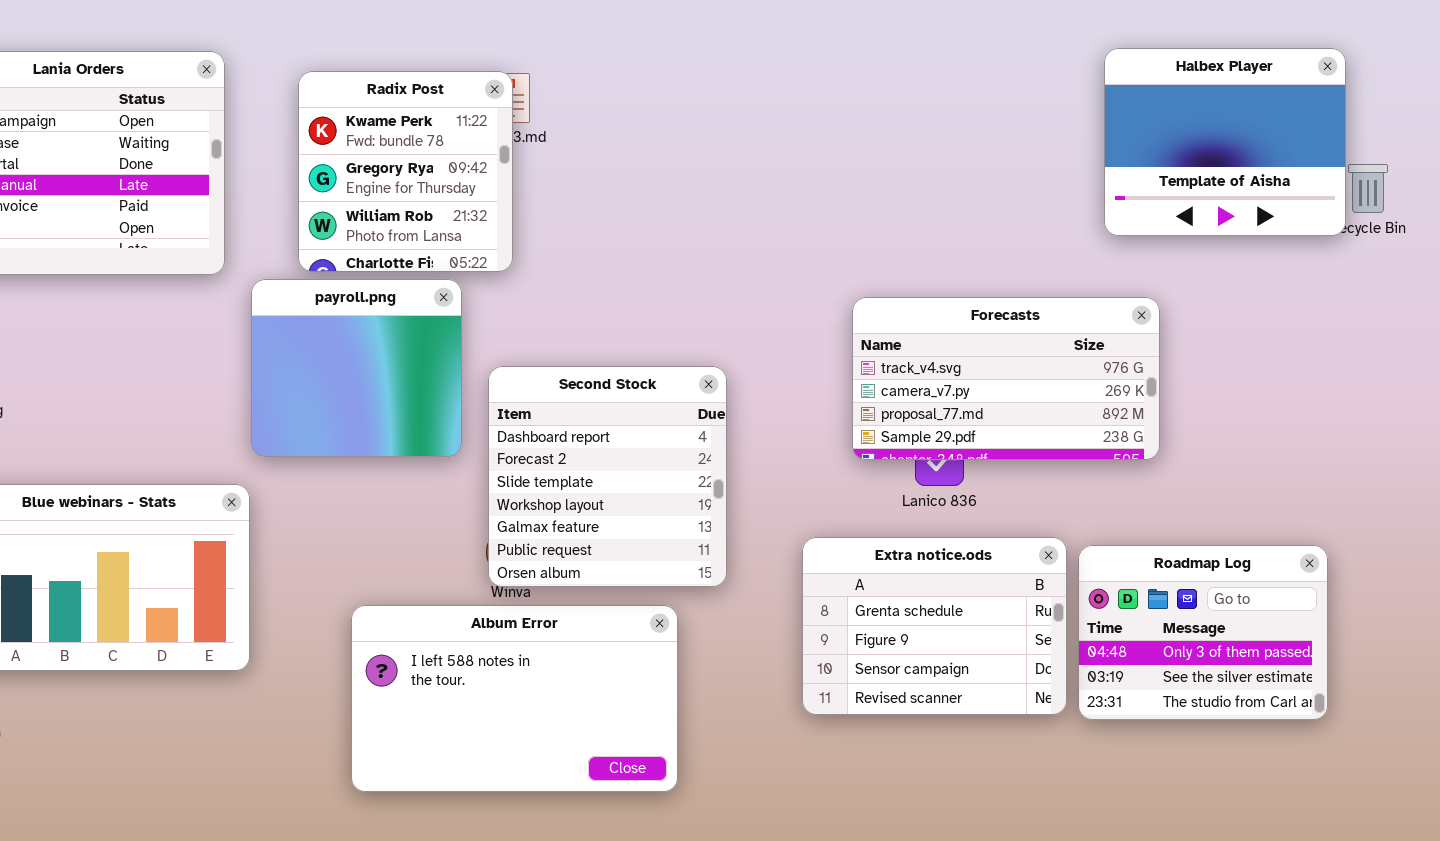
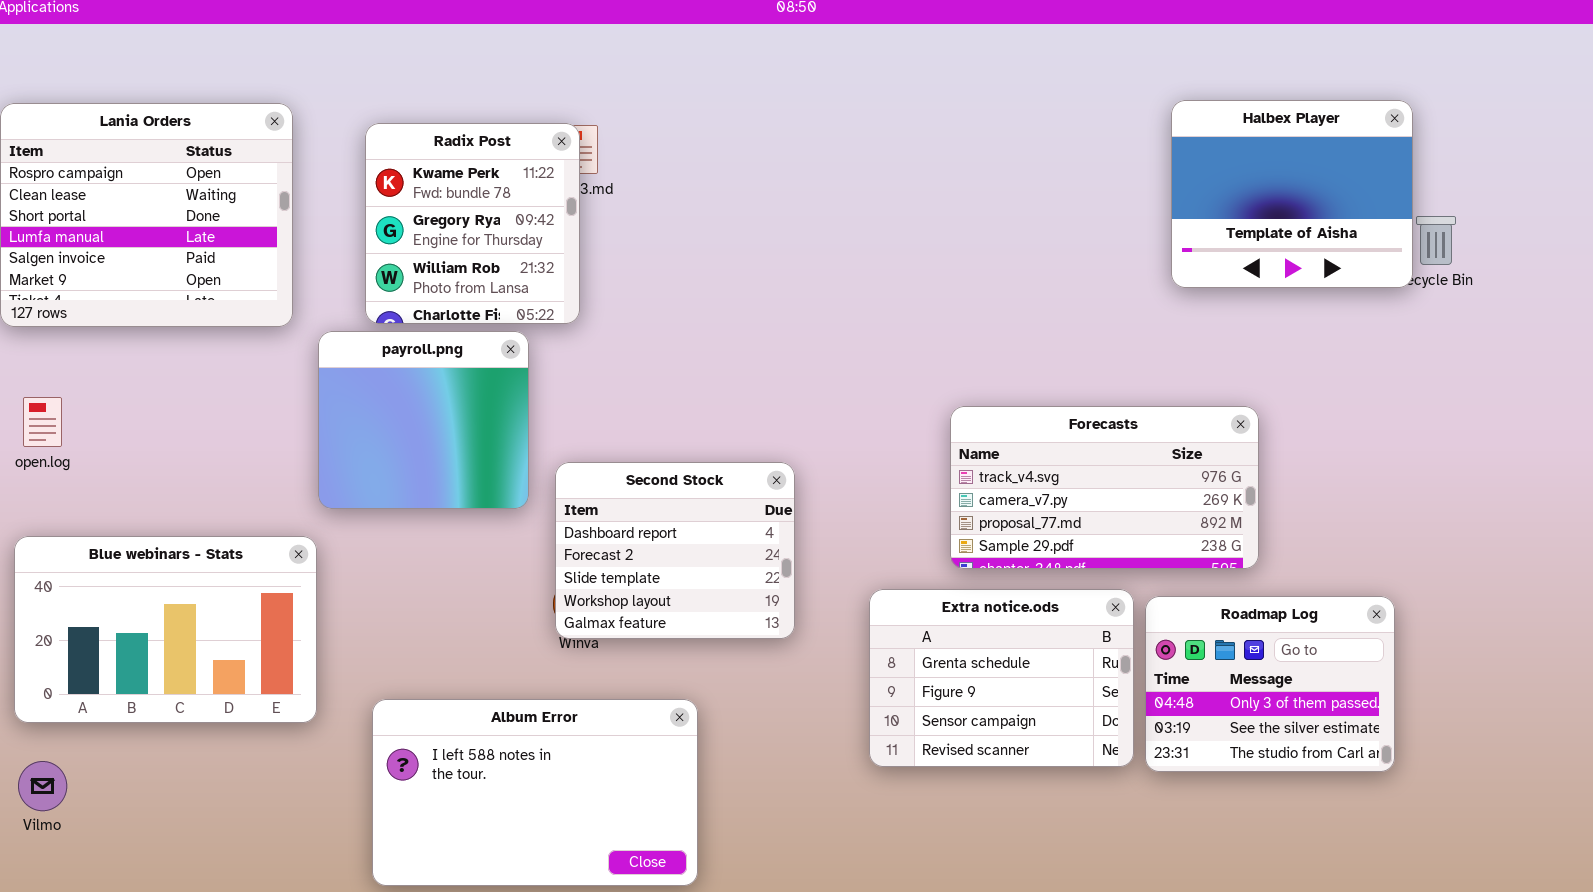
Forecasts: [852,297,1160,460] -> [950,406,1259,569], moved
Second Stock: [488,366,727,587] -> [555,462,795,639], resized
Album Error: [351,605,678,792] -> [372,699,698,886], moved

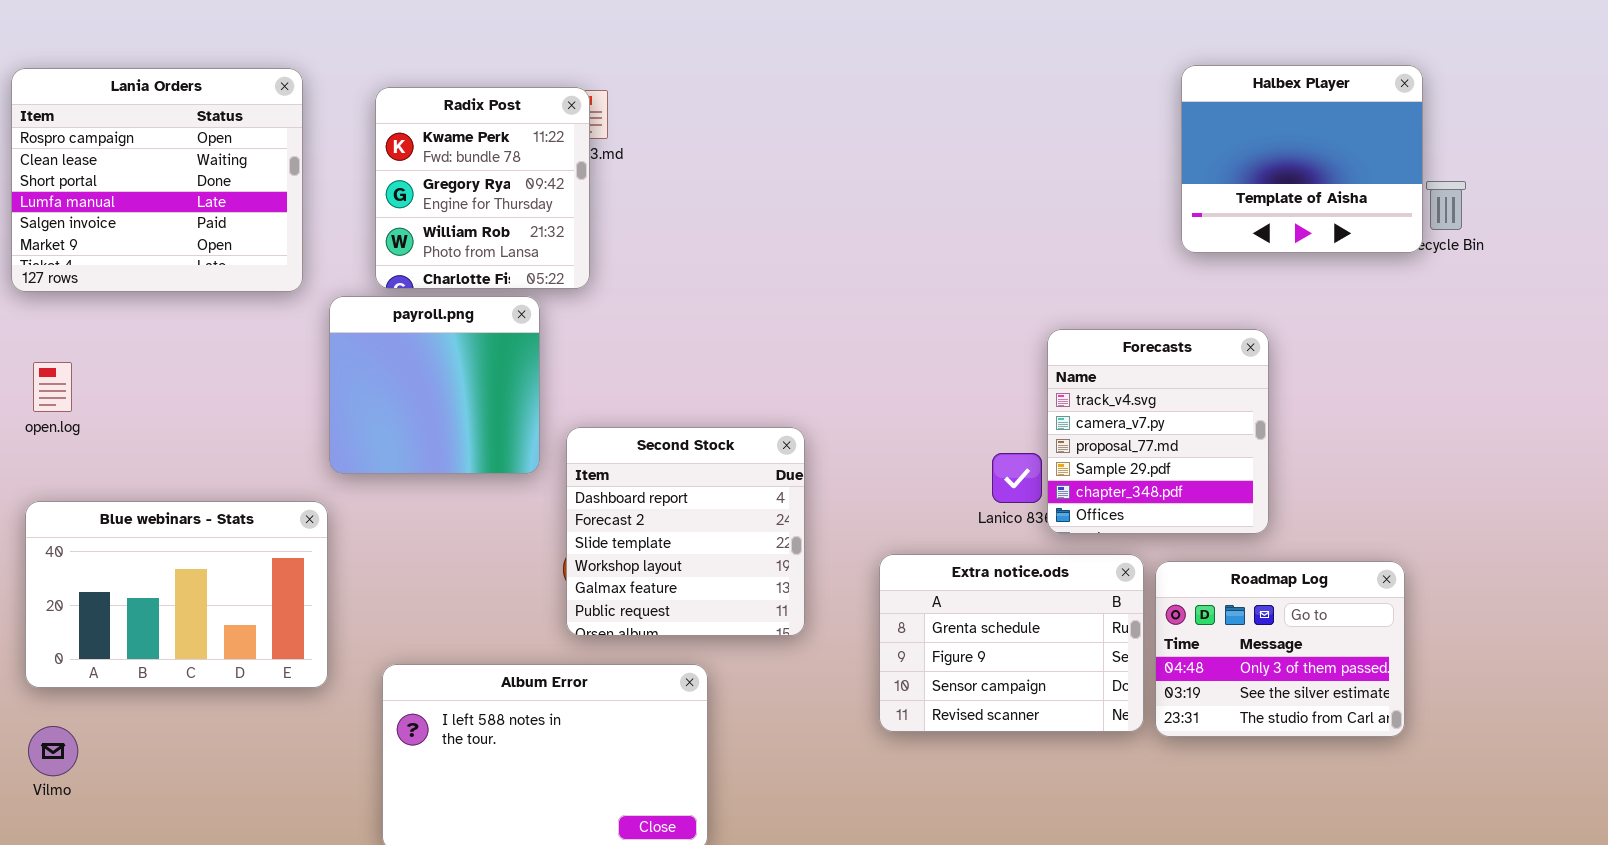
Forecasts: [950,406,1259,569] -> [1047,329,1269,534], resized
Second Stock: [555,462,795,639] -> [566,427,805,636], resized

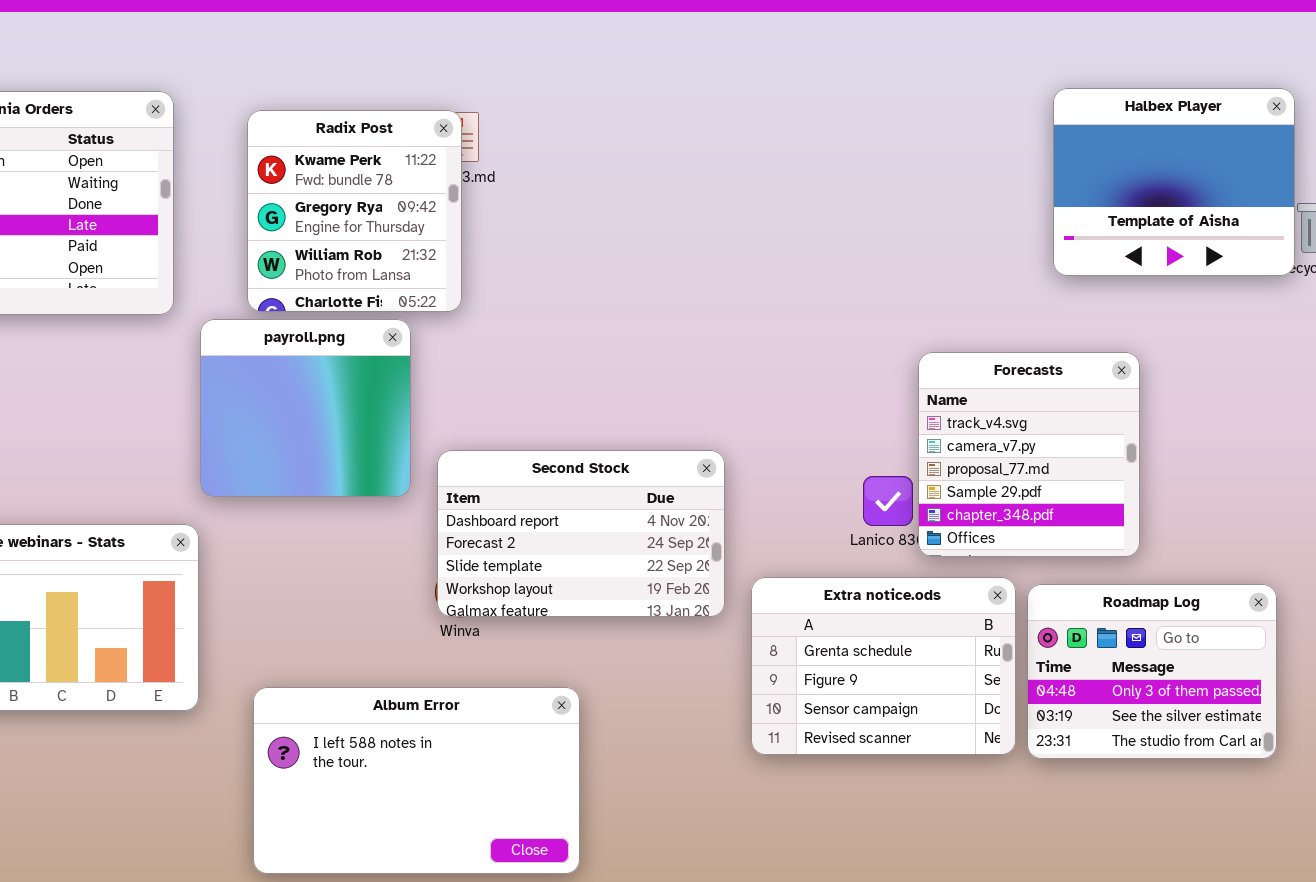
Second Stock: [566,427,805,636] -> [437,450,725,617], resized

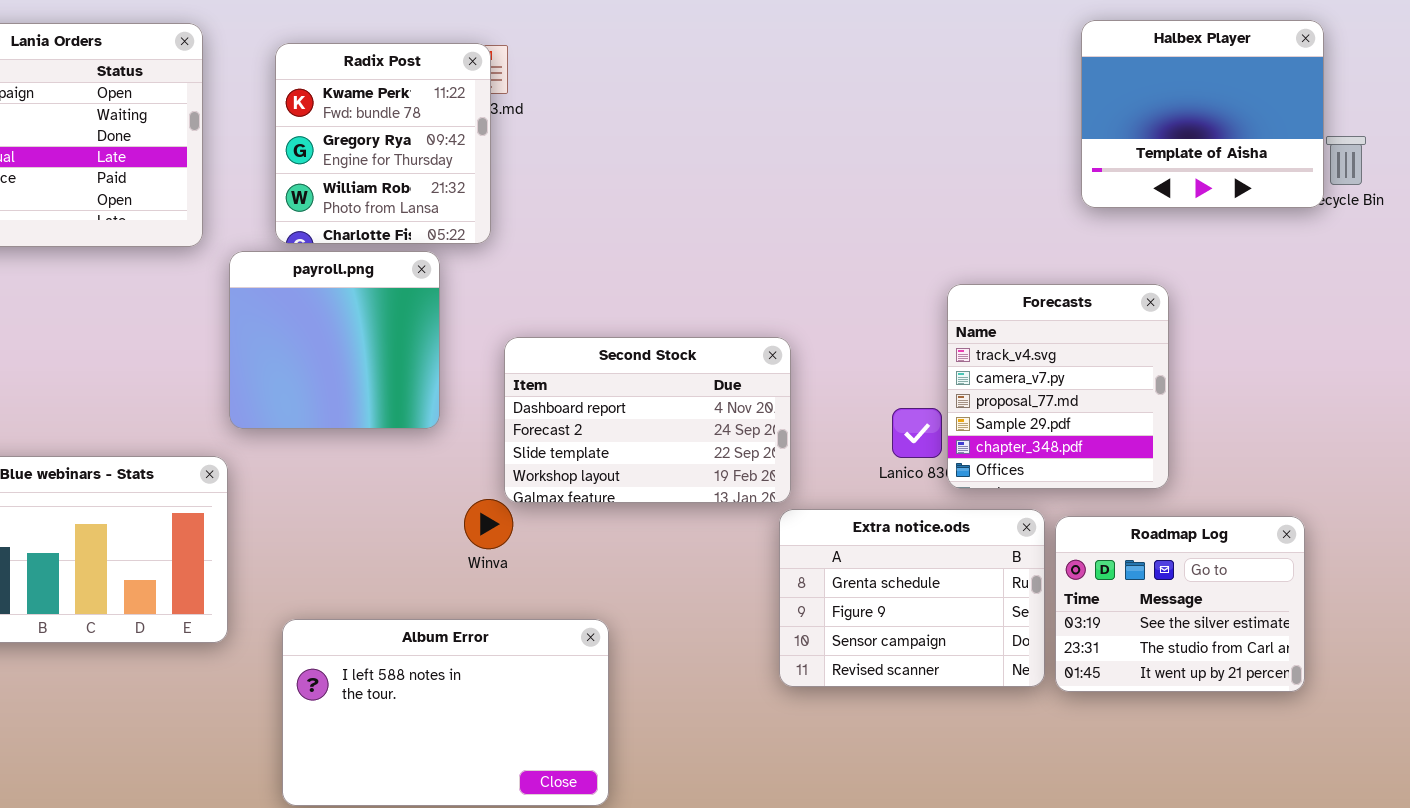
Second Stock: [437,450,725,617] -> [504,337,791,503], moved
Roadmap Log: [1027,584,1277,759] -> [1055,516,1305,692], scrolled down 1 row

